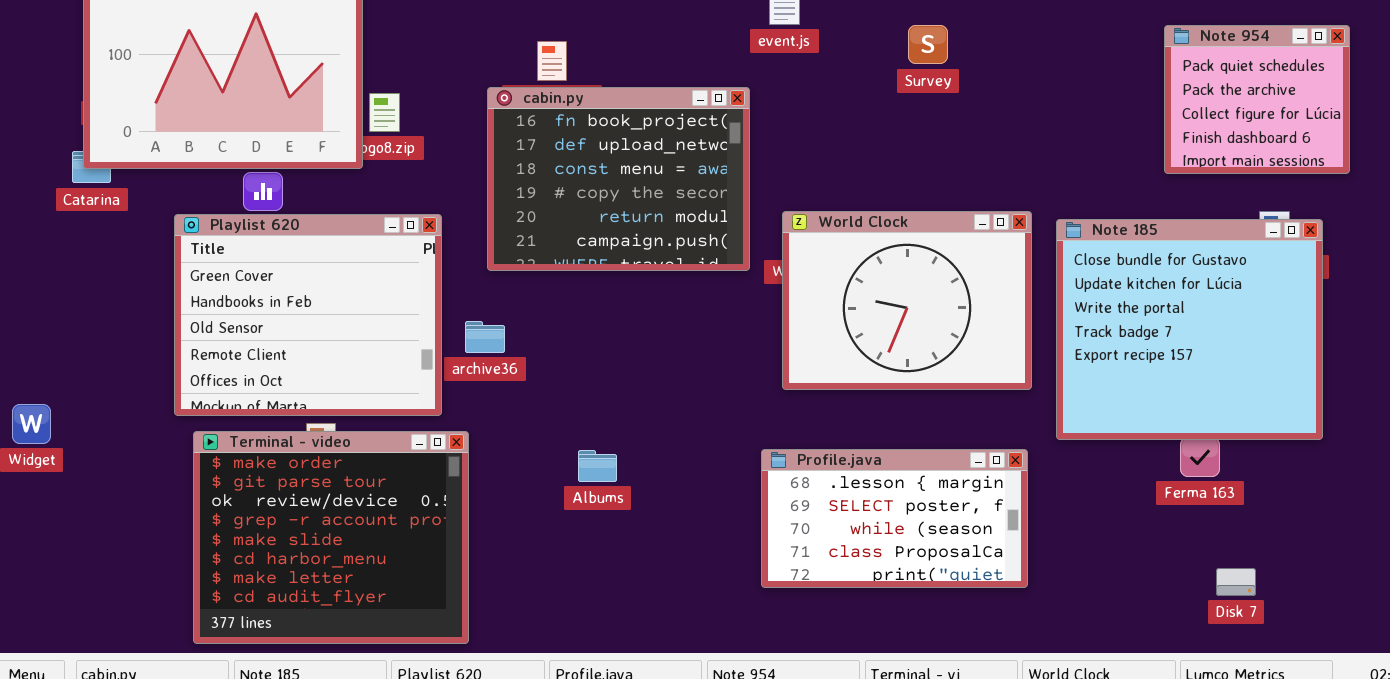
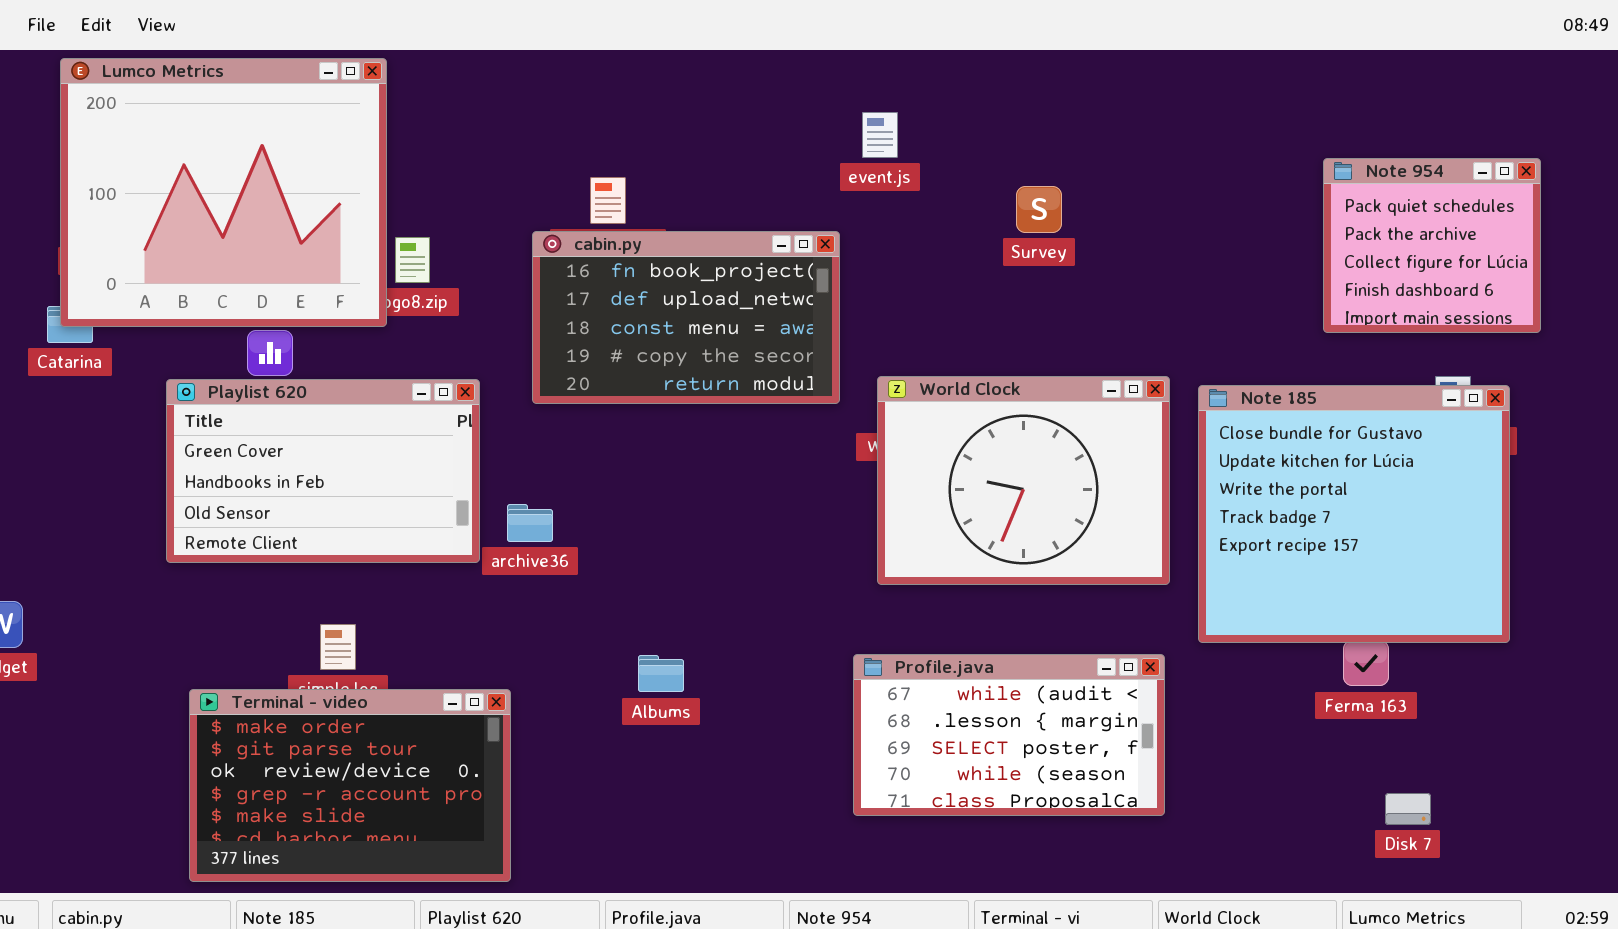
Survey: [908,25,948,64] -> [1016,186,1062,233], moved
cabin.py: [487,87,750,271] -> [532,231,840,404], resized
Playlist 620: [174,214,442,416] -> [166,379,480,563], resized
Terminal - video: [193,431,469,644] -> [189,689,511,882], resized
Profile.java: [761,449,1028,588] -> [853,654,1165,816], scrolled up 1 row

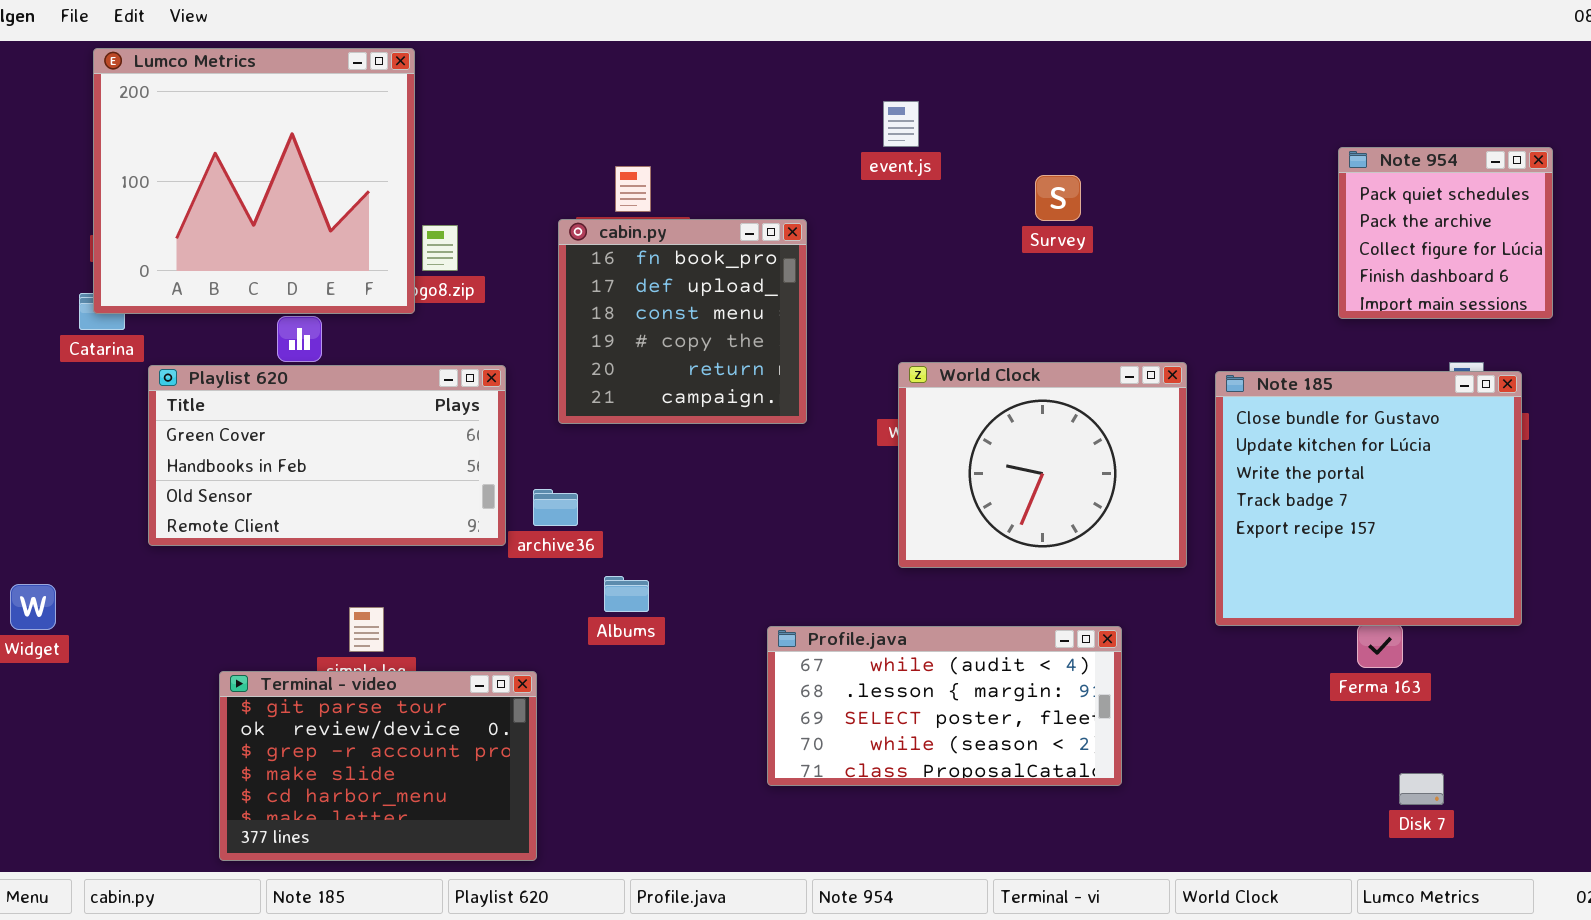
cabin.py: [532,231,840,404] -> [558,219,807,424], resized
Playlist 620: [166,379,480,563] -> [148,365,506,546], resized
Profile.java: [853,654,1165,816] -> [767,626,1122,786], moved, resized
Albums: [638,655,684,692] -> [604,576,649,612], moved
Terminal - video: [189,689,511,882] -> [219,671,537,861], scrolled down 1 row

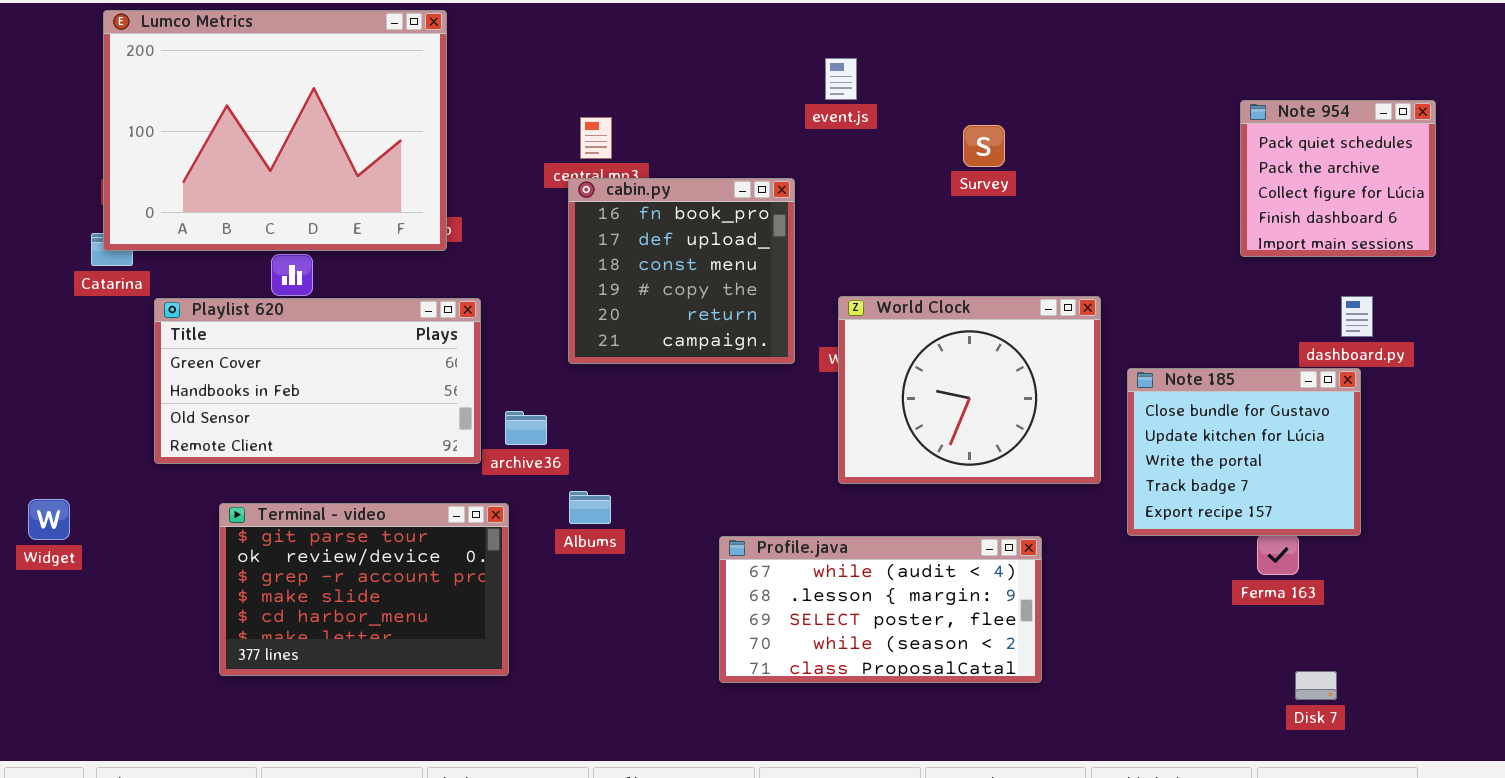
Lumco Metrics: [93,48,415,314] -> [103,10,447,251], resized
cabin.py: [558,219,807,424] -> [568,178,795,364], moved
Note 185: [1215,371,1522,626] -> [1127,368,1361,536], resized
Terminal - video: [219,671,537,861] -> [219,503,509,676], moved

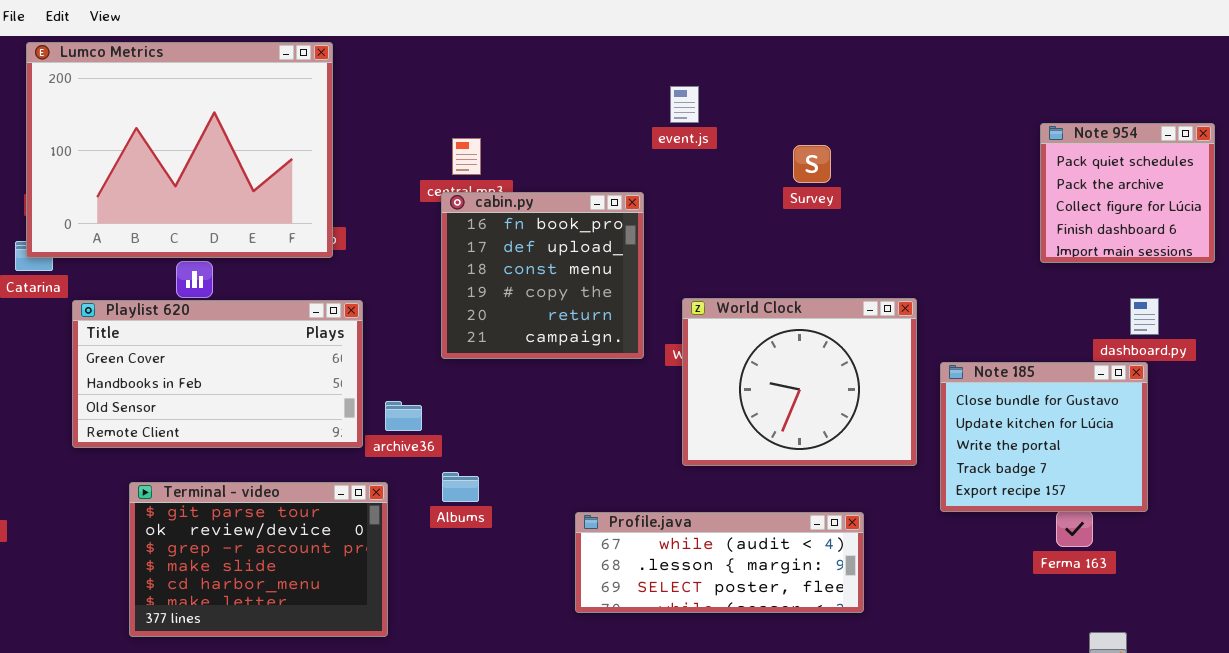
Profile.java: [719,536,1042,683] -> [575,512,864,613], resized

